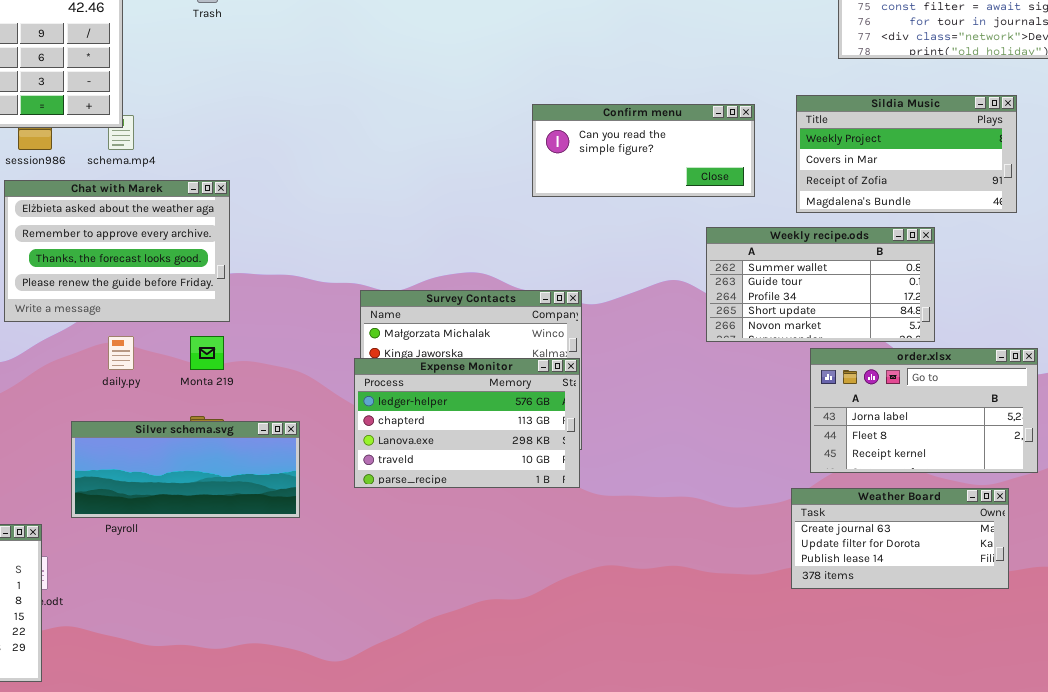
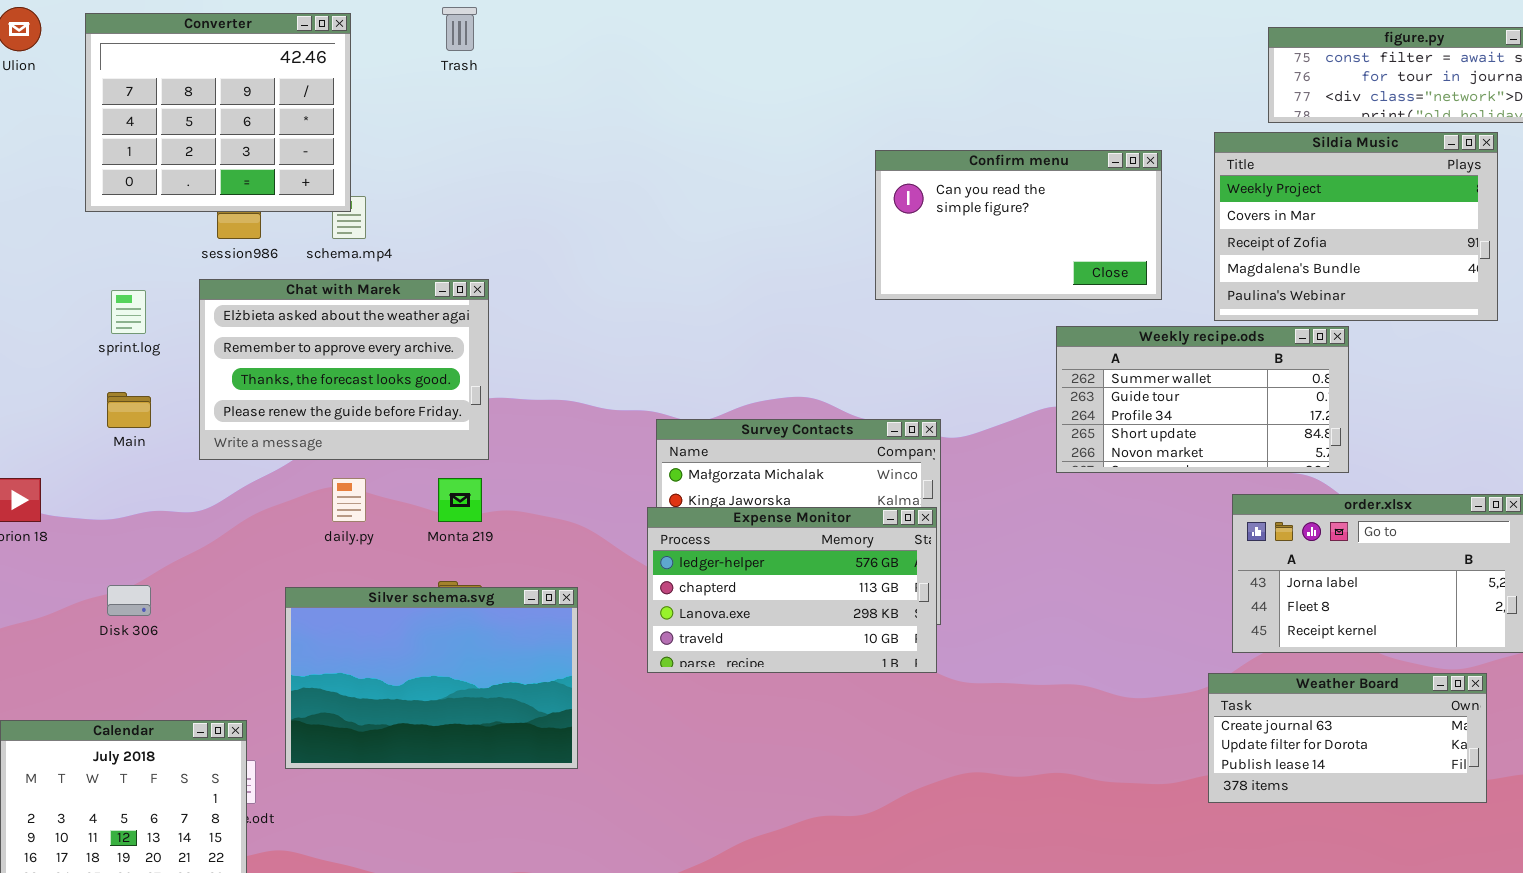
Sildia Music: [796,95,1017,213] -> [1214,132,1498,321], resized
Confirm menu: [532,104,755,197] -> [875,150,1162,300], resized
Weekly recipe.ods: [706,227,935,342] -> [1056,326,1349,473], moved
Silver schema.svg: [71,421,300,518] -> [285,587,578,769], resized

